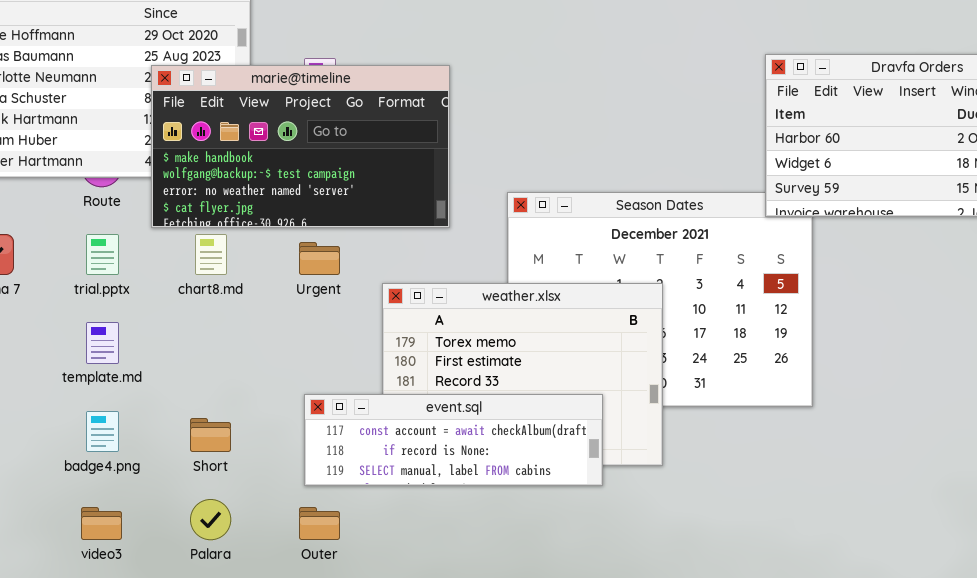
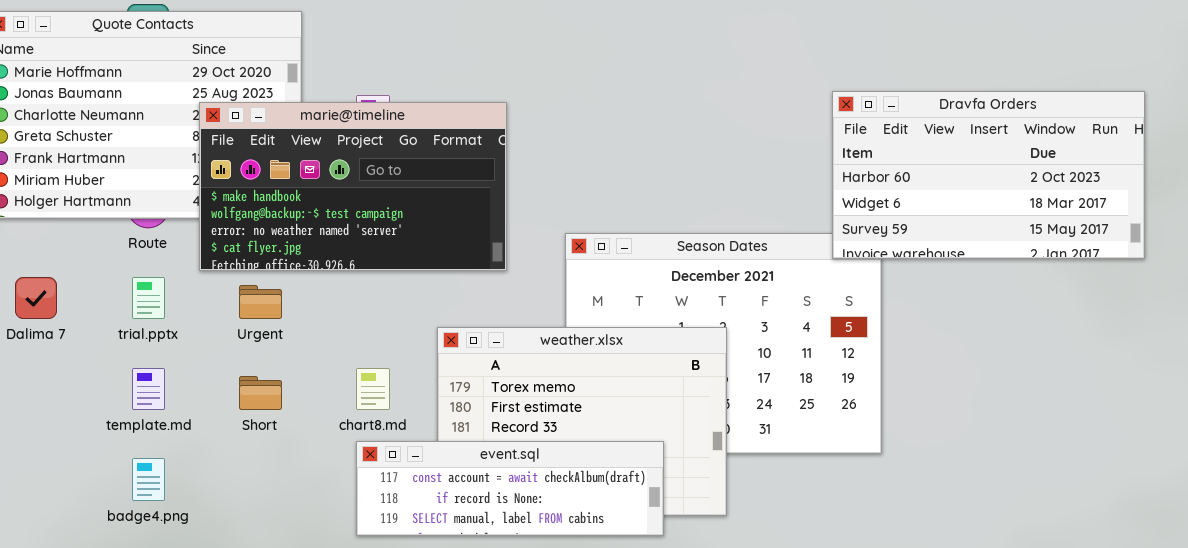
chart8.md: [195,234,227,275] -> [356,368,390,410], moved
Urgent: [299,242,340,275] -> [239,285,282,319], moved
Short: [190,418,231,452] -> [239,376,282,410], moved

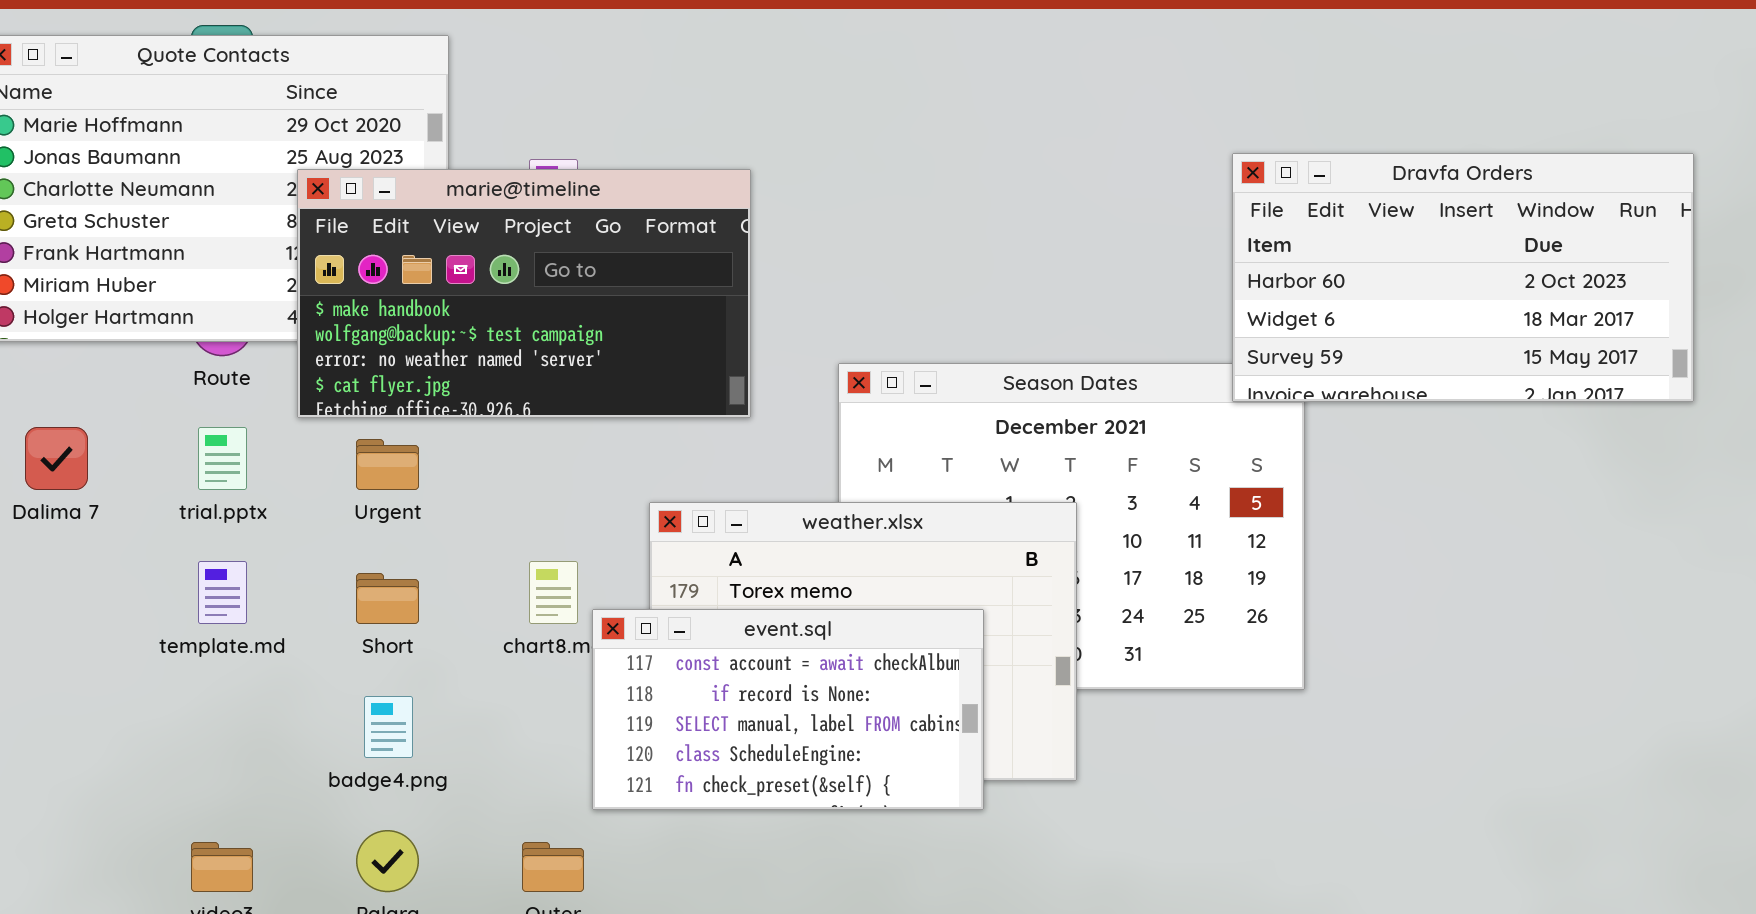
event.sql: [356,441,664,536] -> [592,609,984,810], resized
badge4.png: [132,458,165,501] -> [364,696,413,758], moved

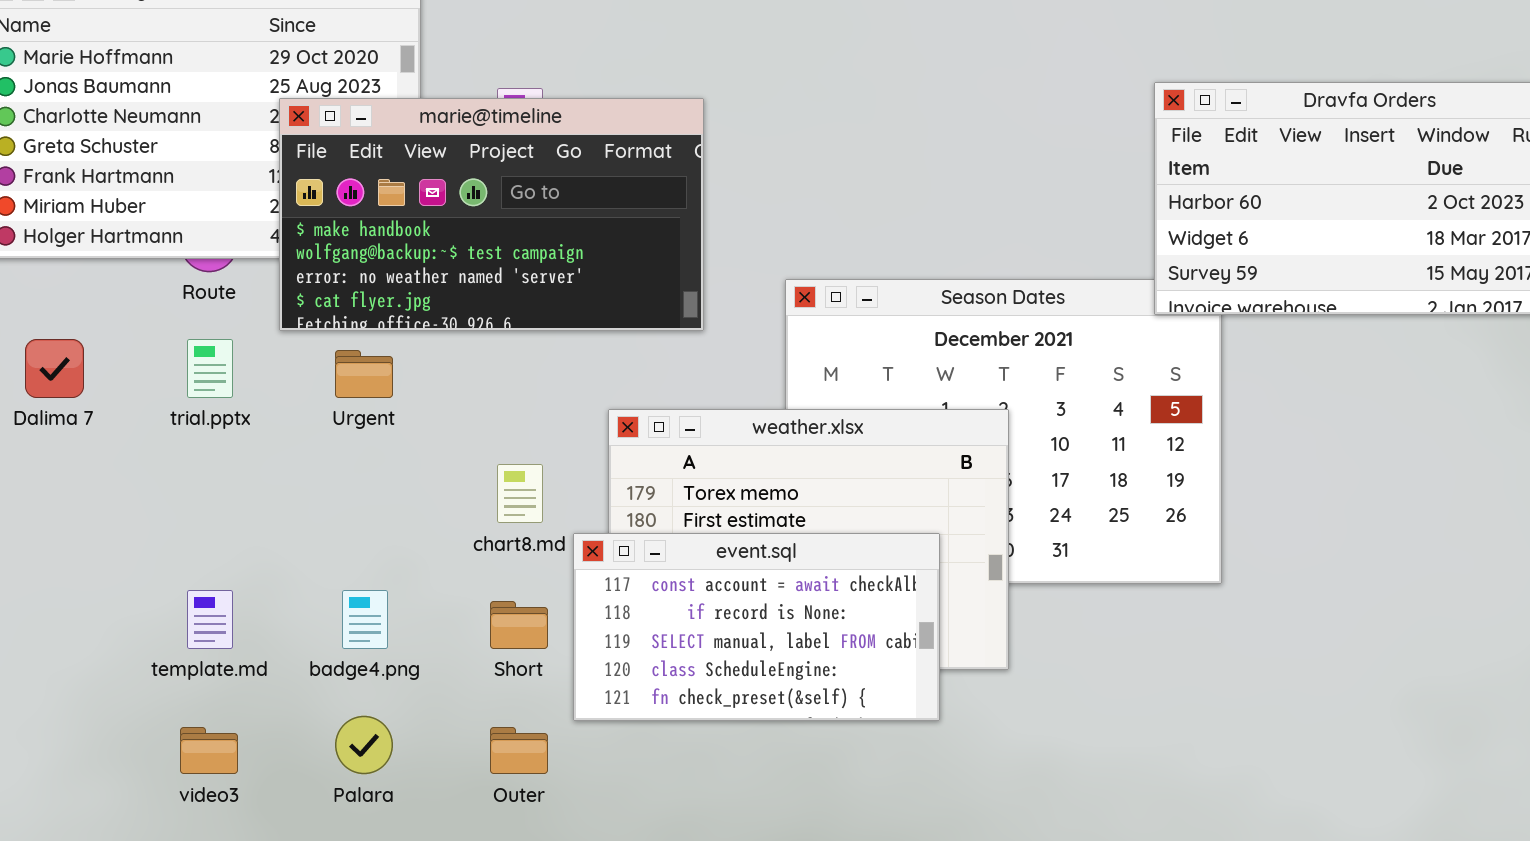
template.md: [198,561,247,624] -> [187,590,233,649], moved
Short: [356,573,419,624] -> [490,601,548,649], moved
event.sql: [592,609,984,810] -> [573,533,940,721], moved

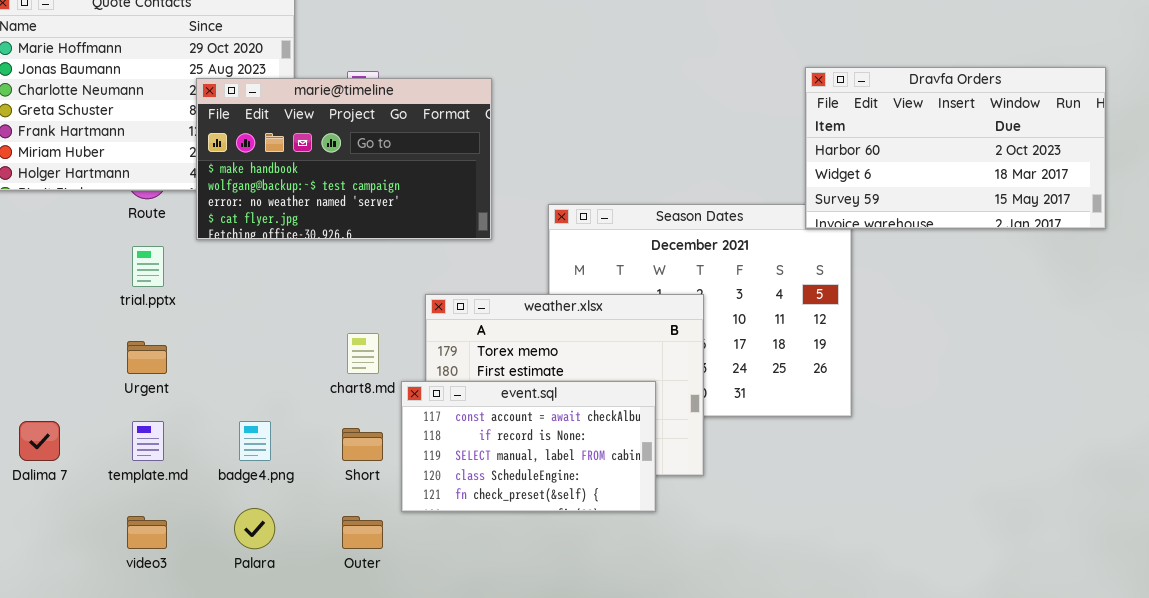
Dalima 7: [25,339,84,398] -> [19,421,60,461], moved
Urgent: [335,350,393,398] -> [127,341,167,374], moved

